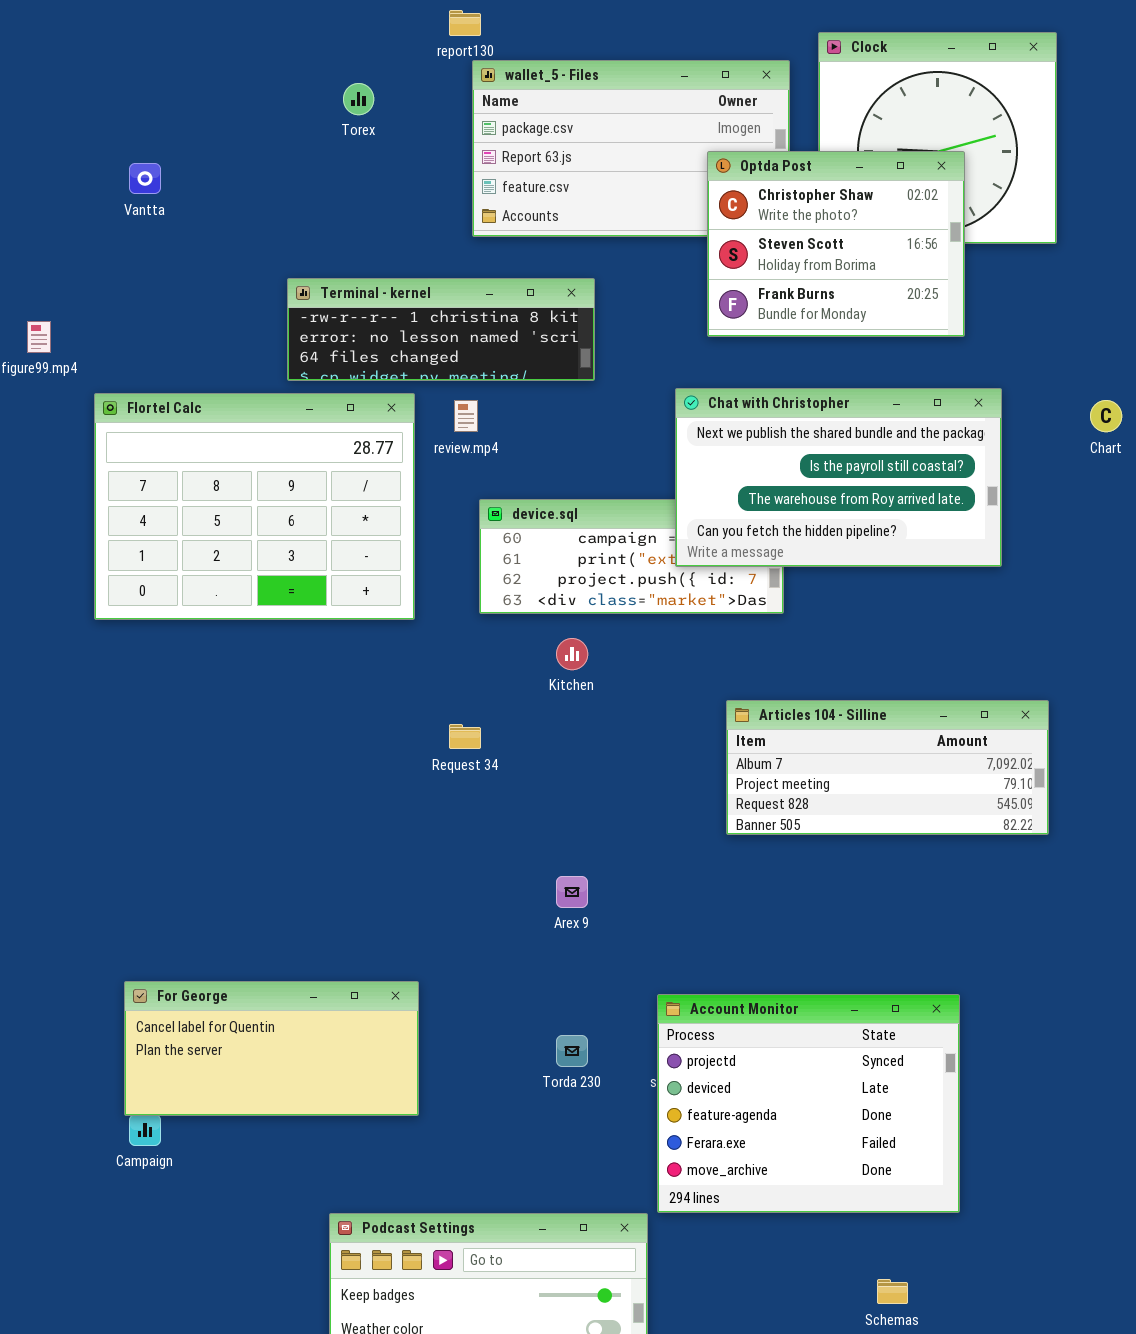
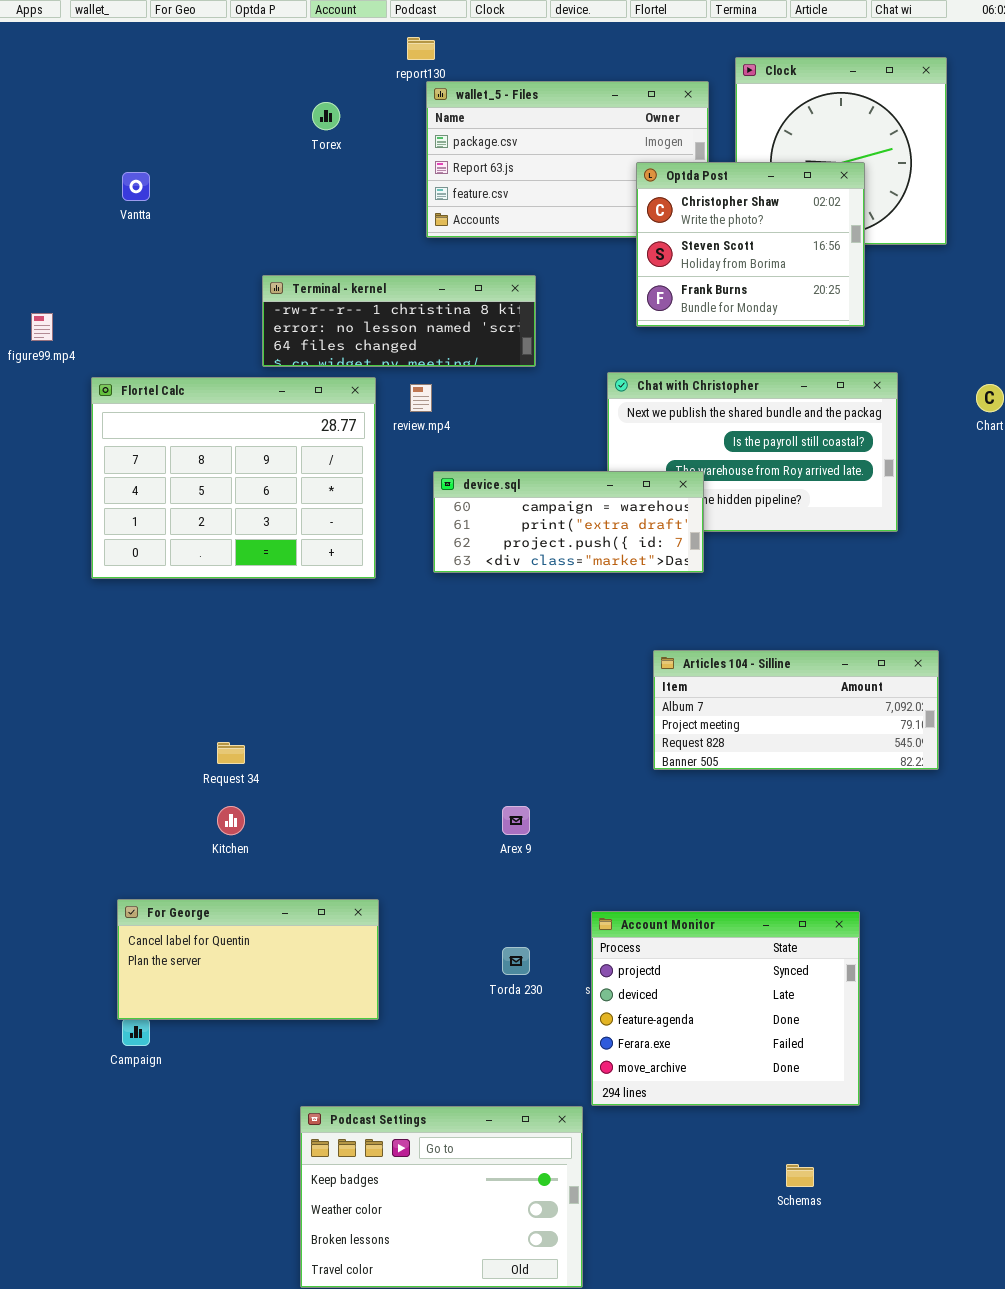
device.sql: [479,499,784,614] -> [433,471,704,573], raised
Kitchen: [556,638,588,670] -> [217,806,245,835], moved
Request 34: [449,724,481,749] -> [217,742,245,764], moved

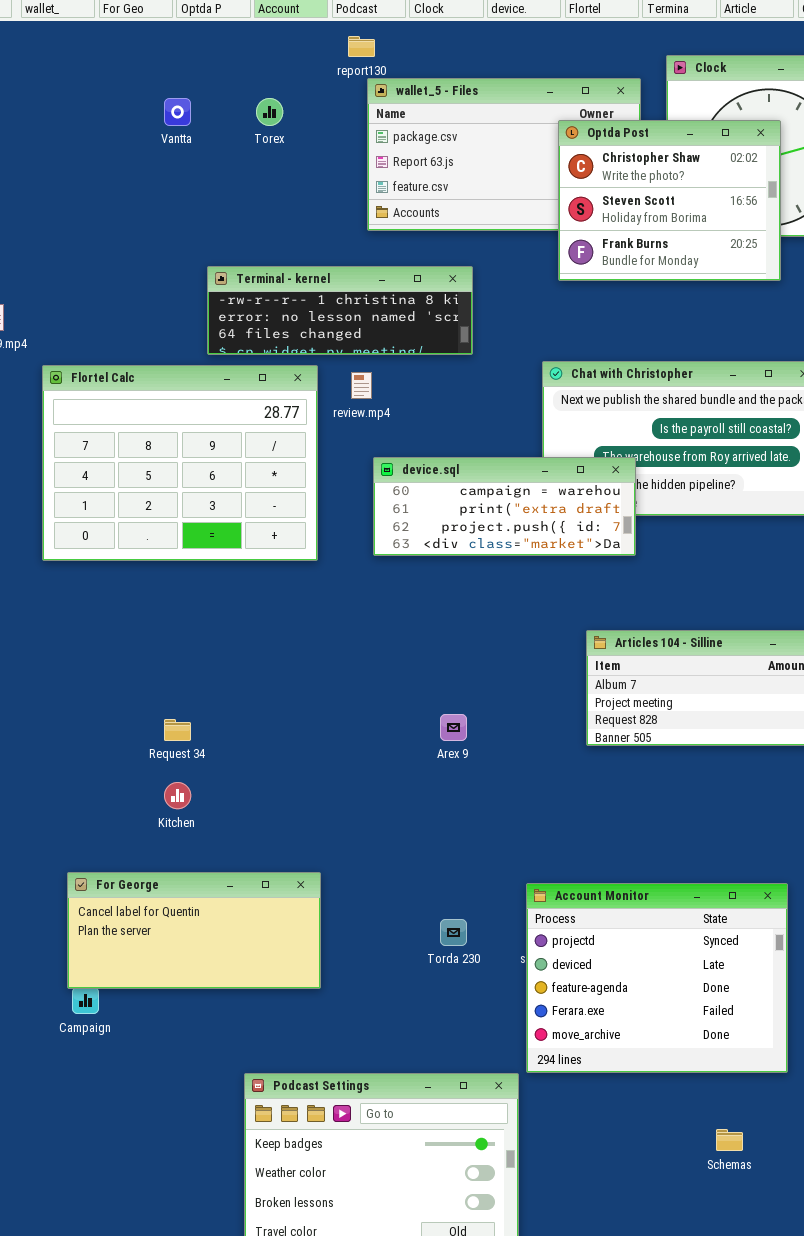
Optda Post: [636,162,865,327] -> [558,120,781,281], moved
Vantta: [122,172,150,201] -> [164,98,191,126], moved
Arex 9: [502,806,530,835] -> [440,714,467,741], moved

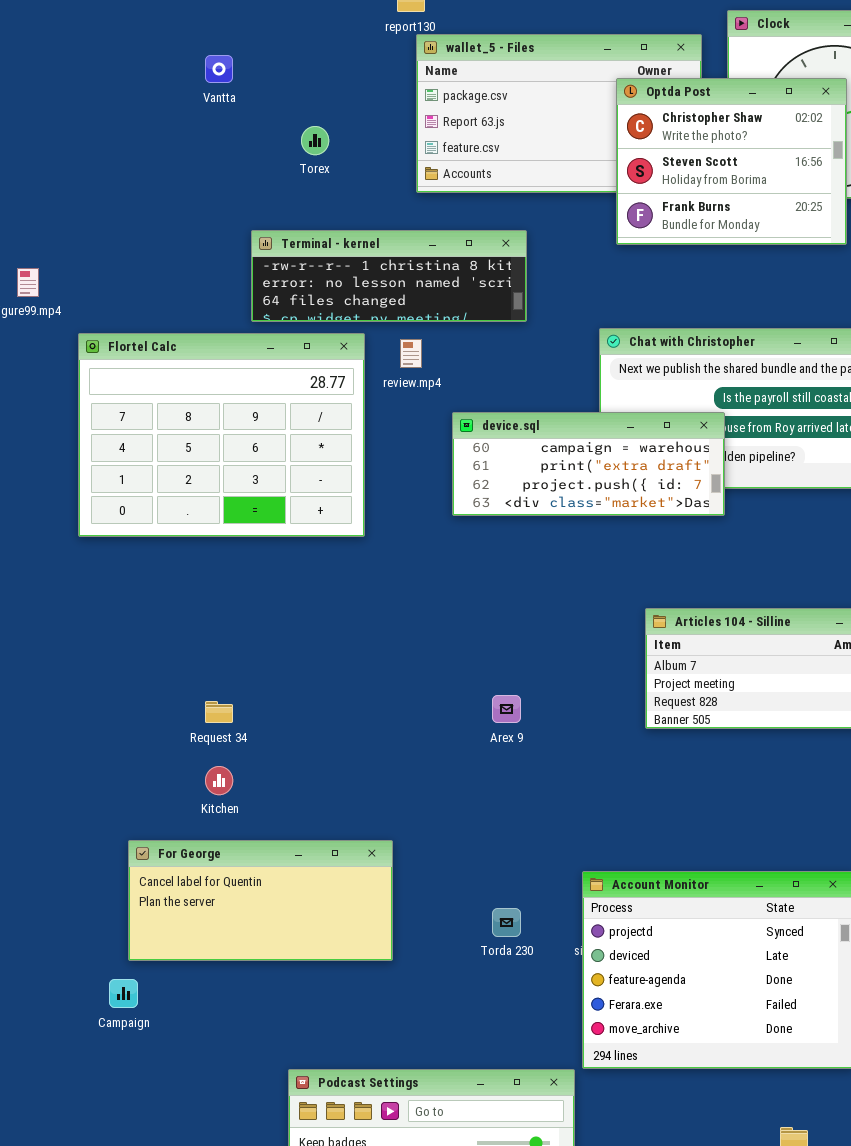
Torex: [256,98,283,126] -> [301,126,329,155], moved
device.sql: [373,457,636,556] -> [452,412,725,516], moved
For George: [67,872,321,989] -> [128,840,393,961], moved

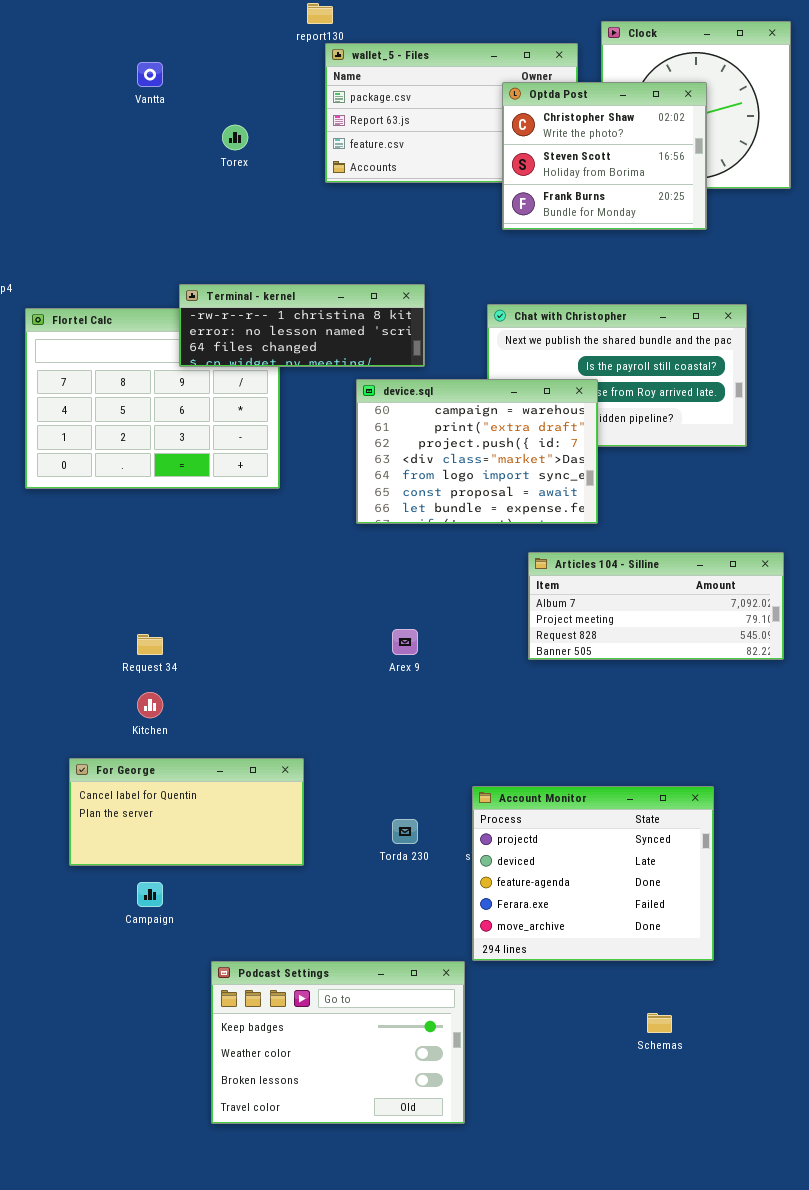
Terminal - kernel: [251,230,527,322] -> [179,284,425,367], moved
device.sql: [452,412,725,516] -> [356,379,598,524], resized
Campaign: [109,979,138,1008] -> [137,882,163,907], moved

